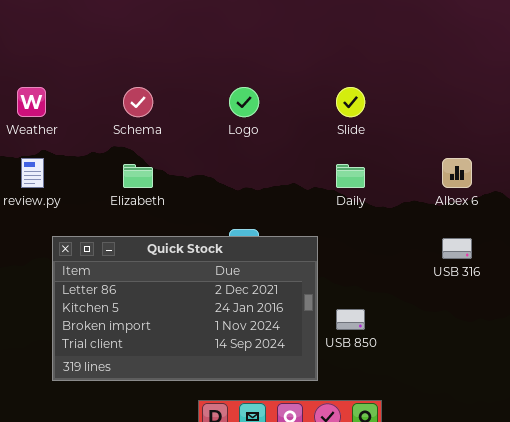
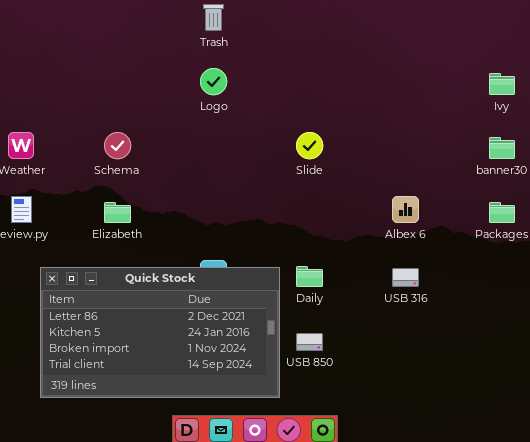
Logo: [229,87,259,117] -> [200,68,227,95], moved
Daily: [336,164,365,188] -> [296,266,323,287], moved

